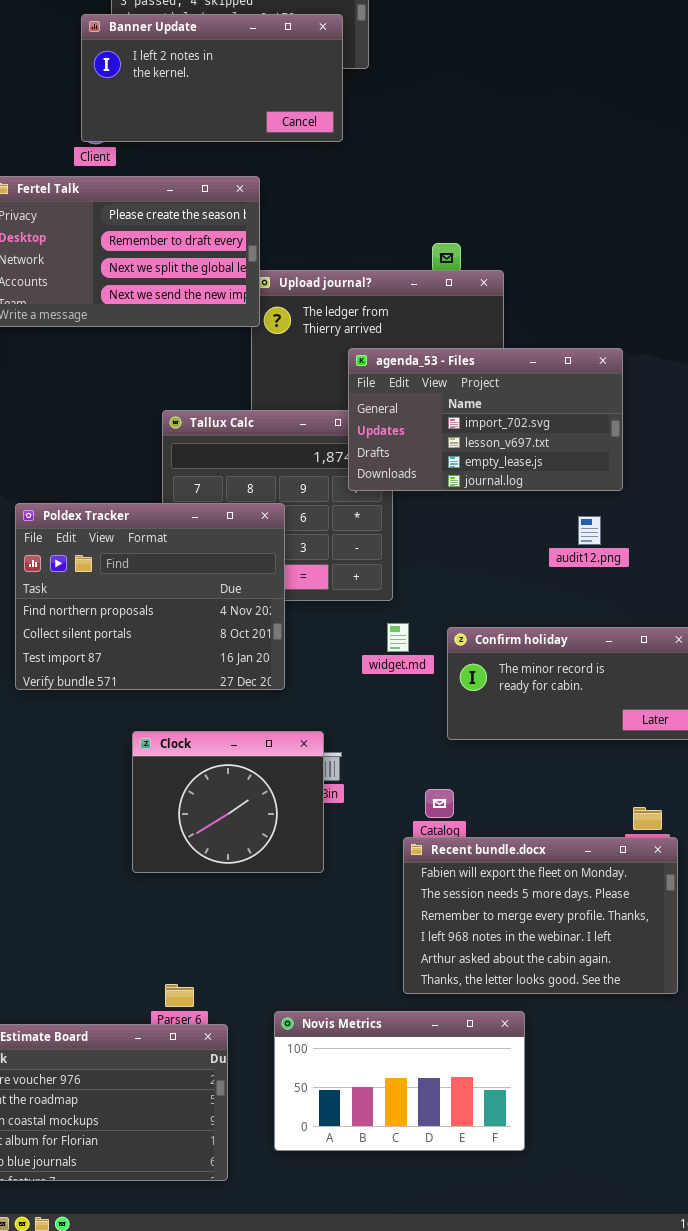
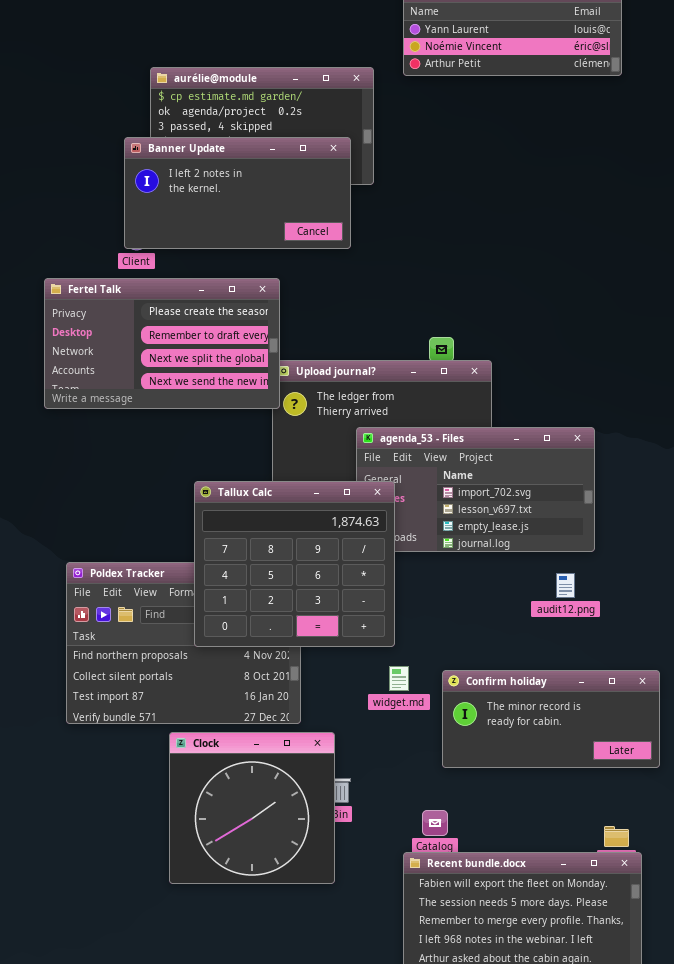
Tallux Calc: [162,410,393,601] -> [194,481,395,647], raised
Clock: [132,731,324,873] -> [169,732,335,884], resized

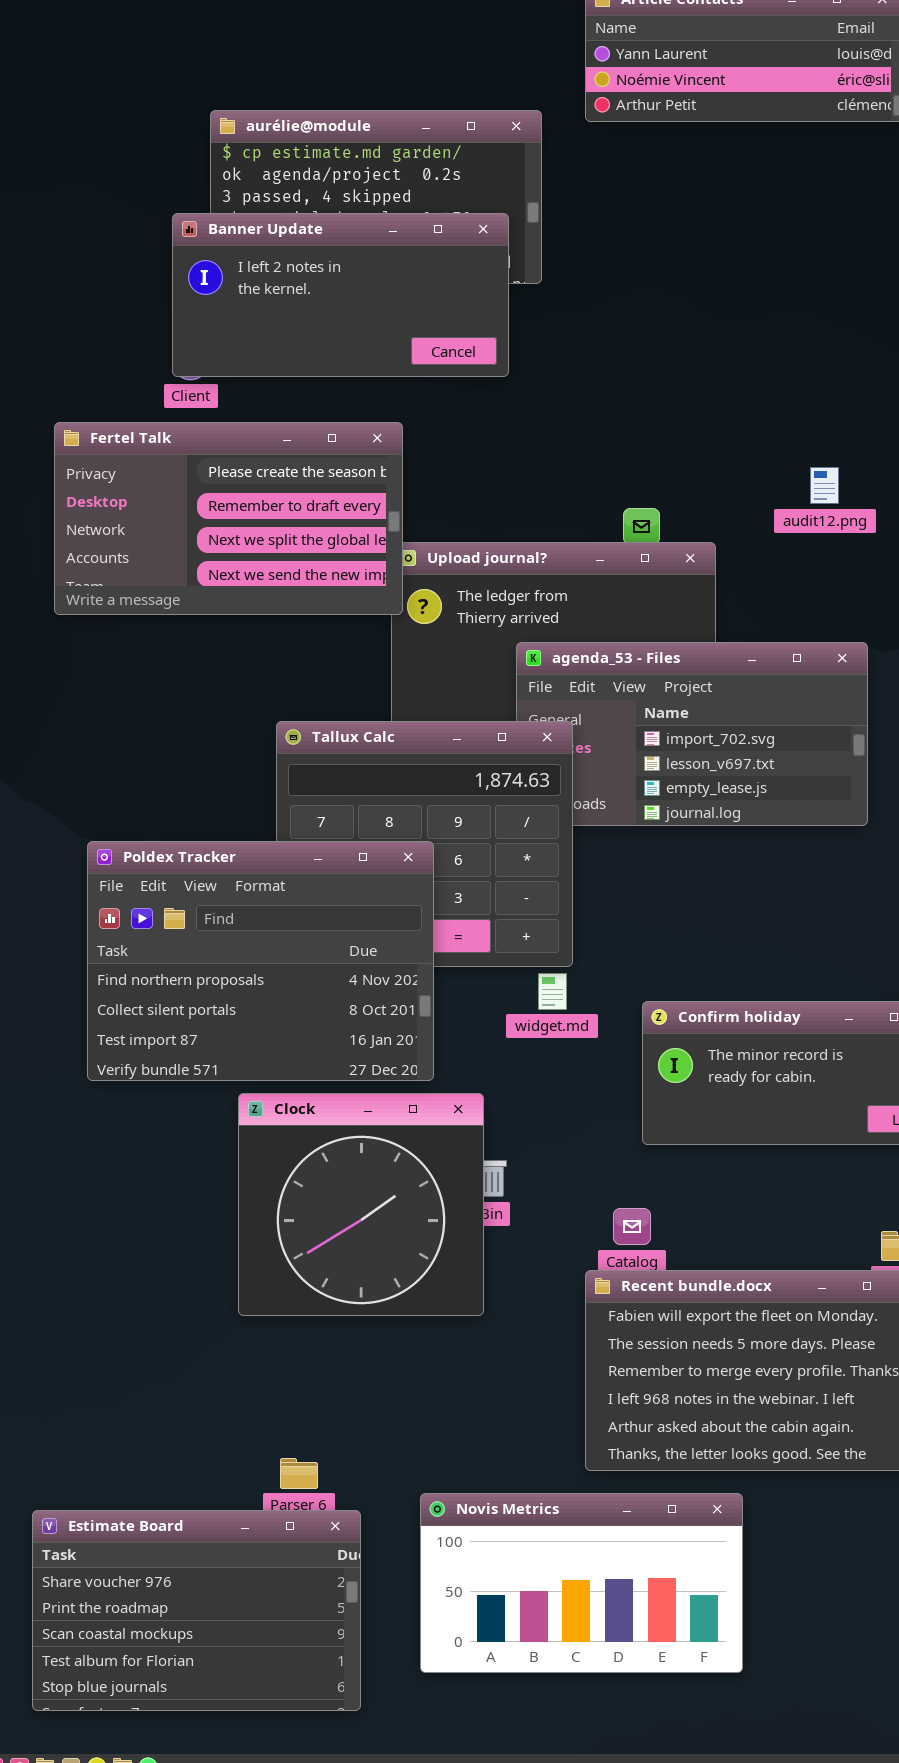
Poldex Tracker: [66,562,301,724] -> [87,841,434,1081], raised
audit12.png: [556,573,575,598] -> [810,467,839,504], moved
widget.md: [389,666,409,691] -> [538,973,567,1010], moved

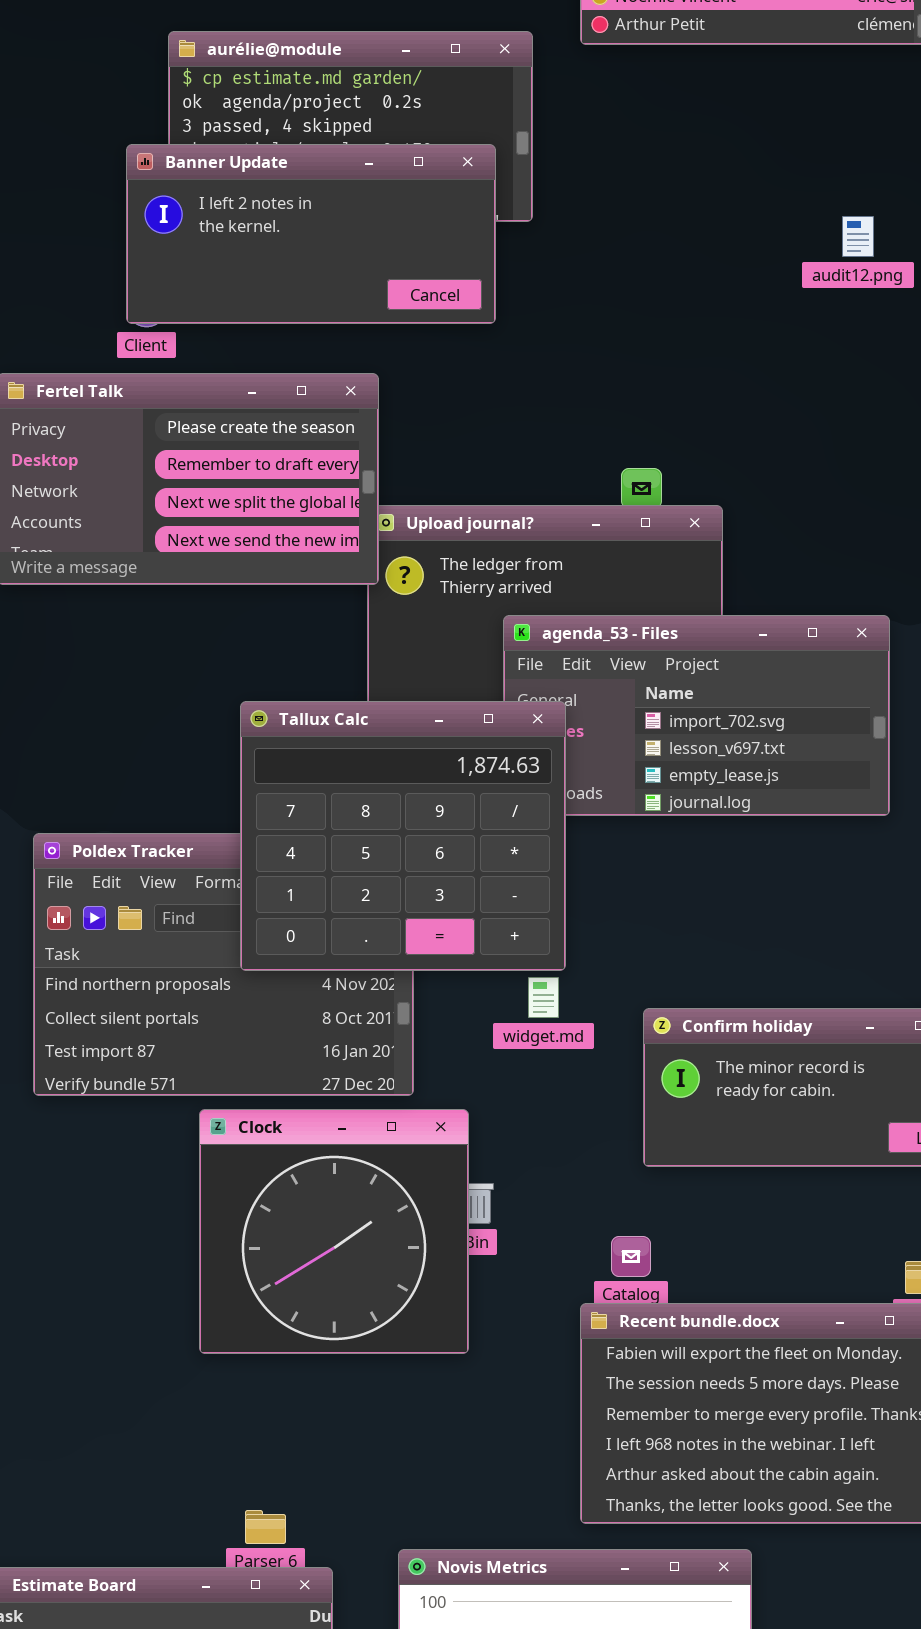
audit12.png: [810,467,839,504] -> [842,216,874,257], moved
Tallux Calc: [276,721,573,967] -> [240,701,566,971], raised

